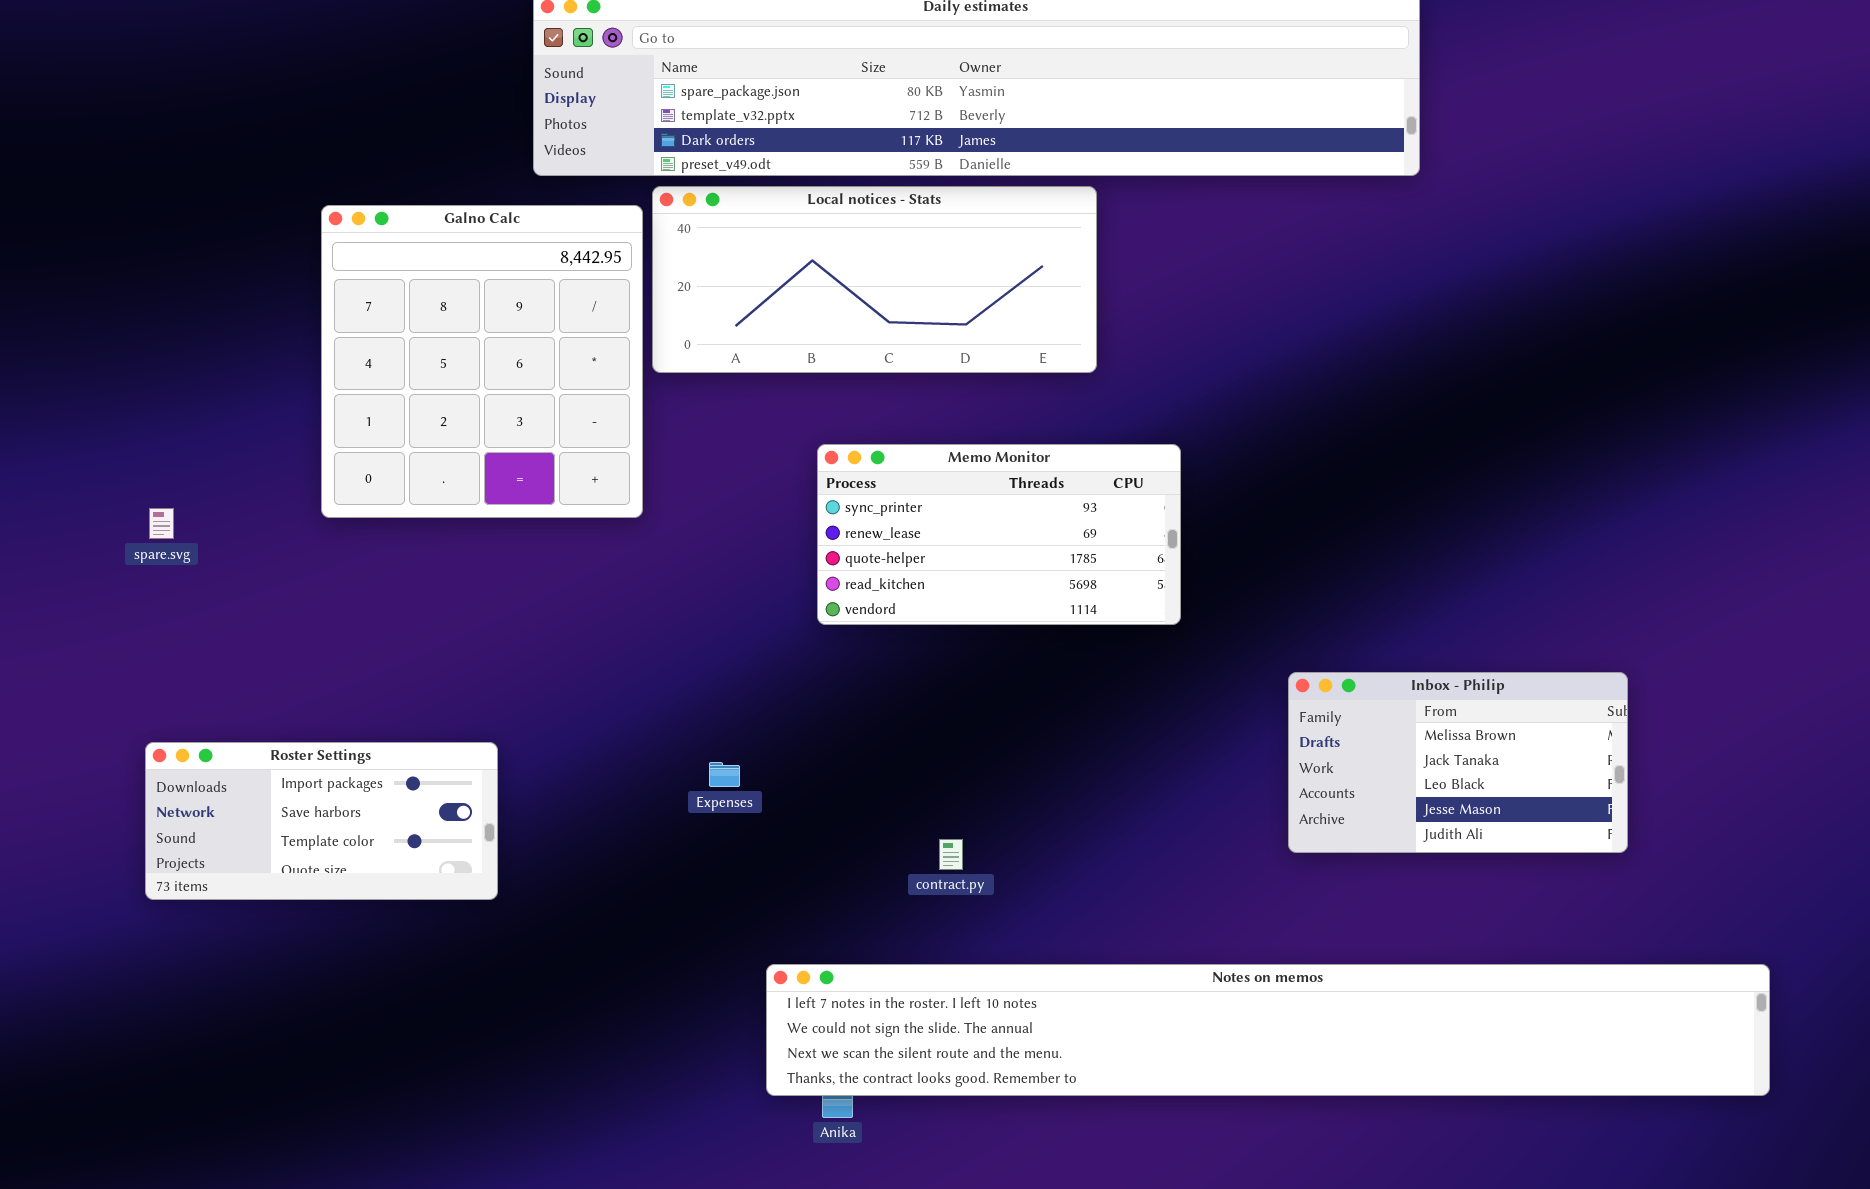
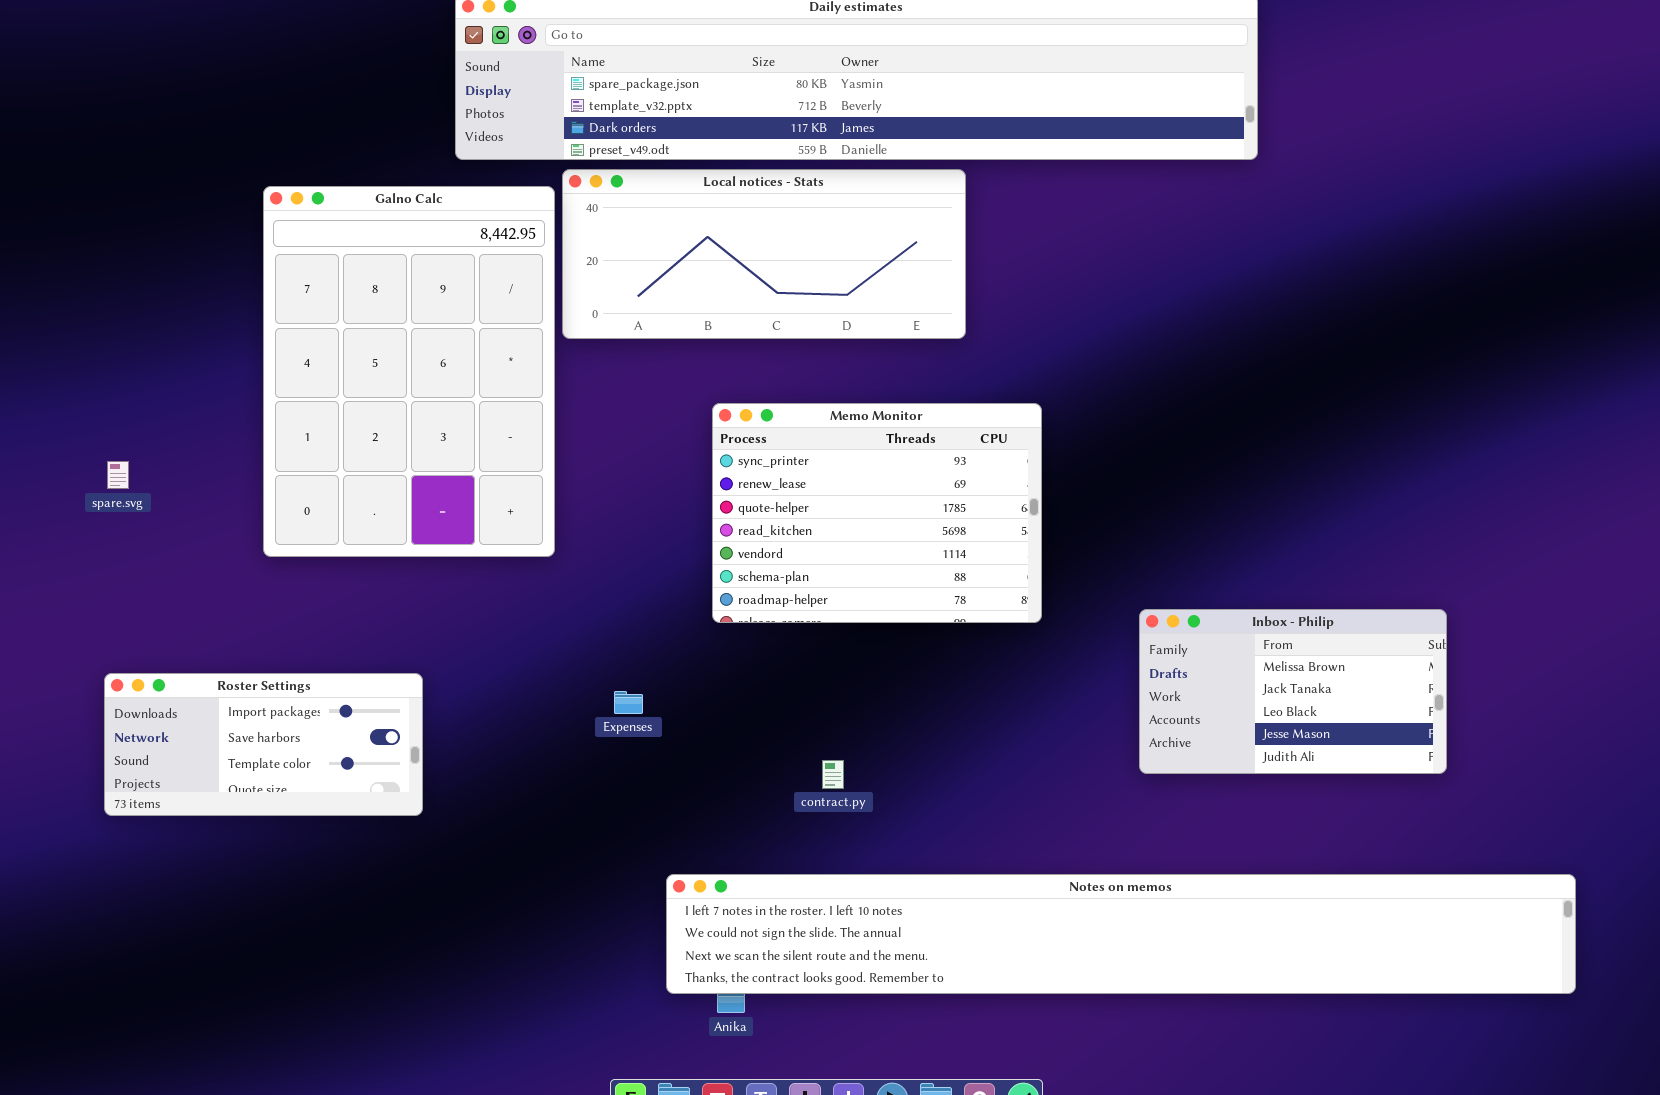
Galno Calc: [321,205,643,518] -> [263,186,555,557], resized
Memo Monitor: [817,444,1181,625] -> [712,403,1042,623], resized

